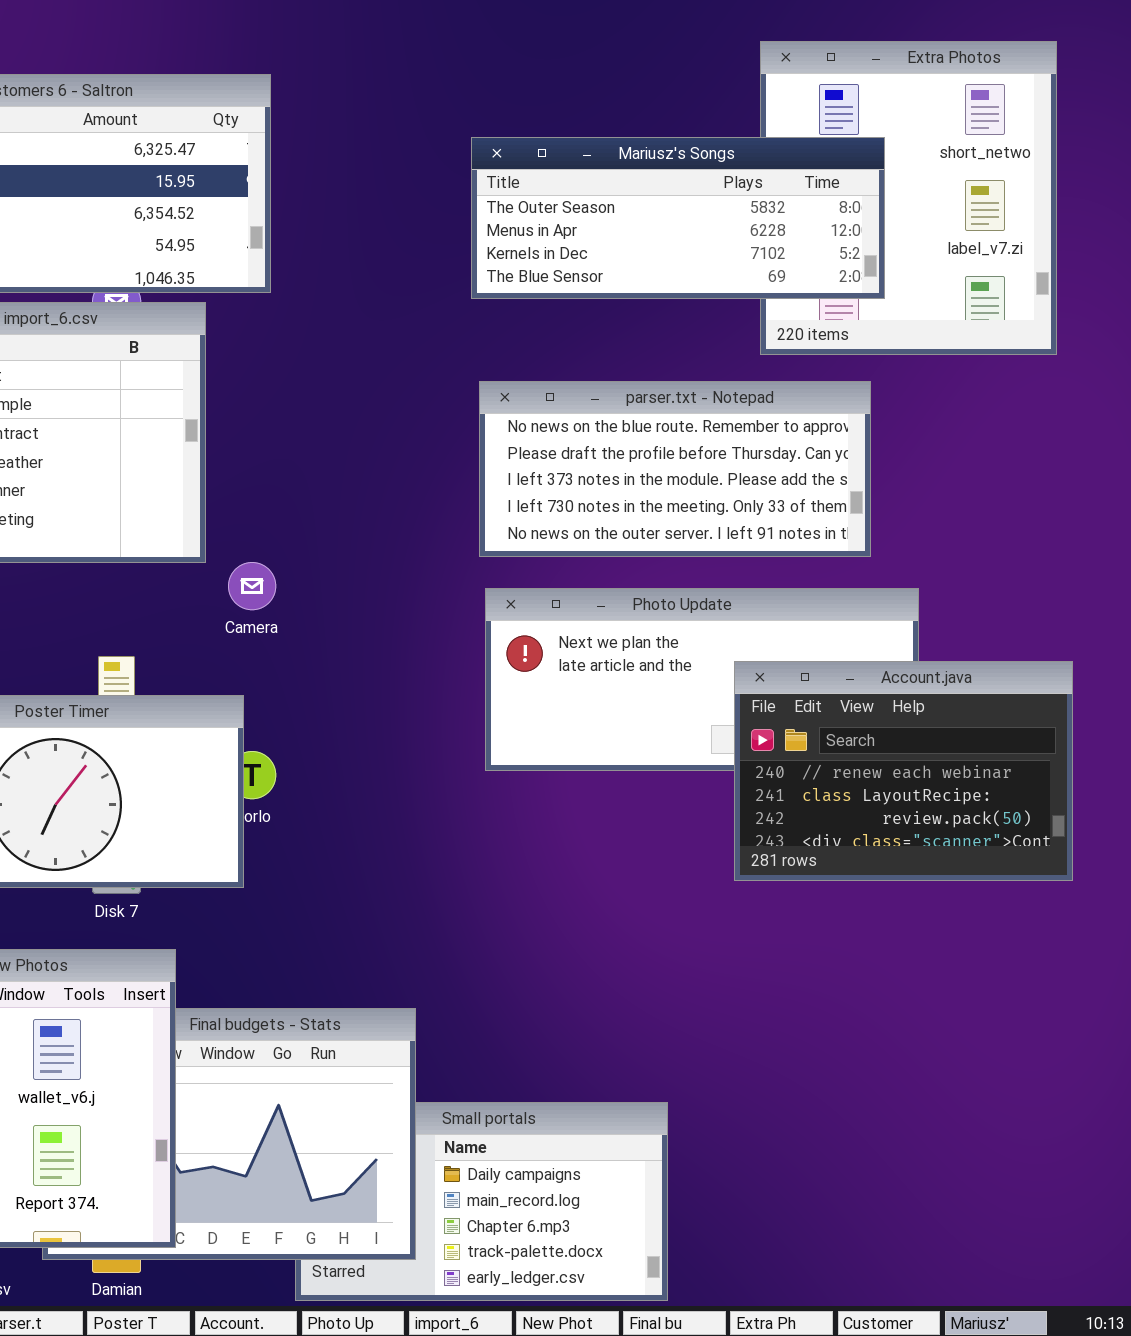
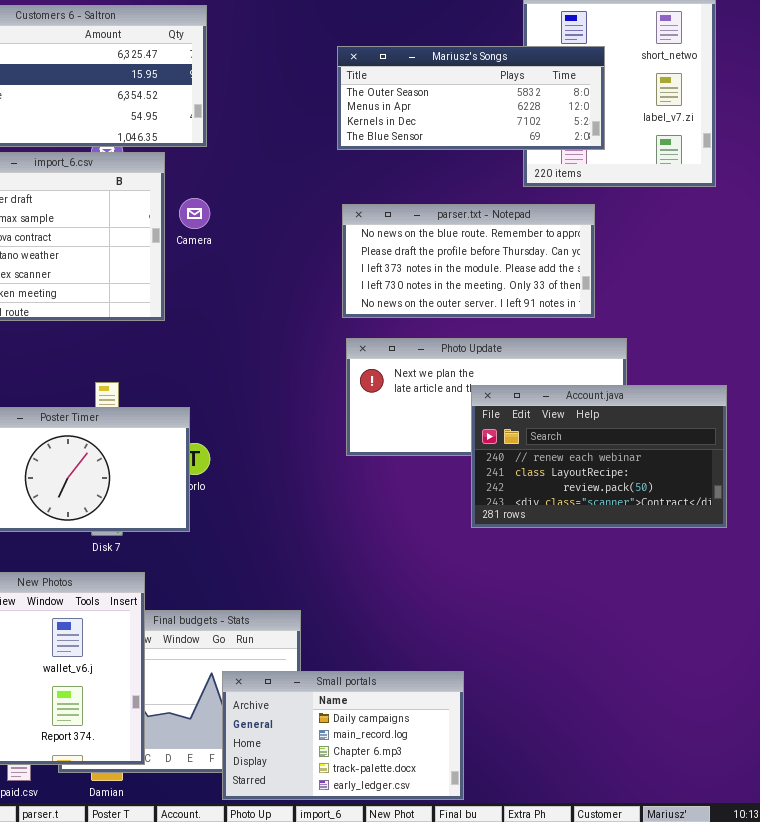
Camera: [228,562,276,610] -> [179,198,210,229], moved
Account.java: [734,661,1073,881] -> [471,385,727,528], resized
Small portals: [295,1102,668,1301] -> [222,671,464,800], raised

